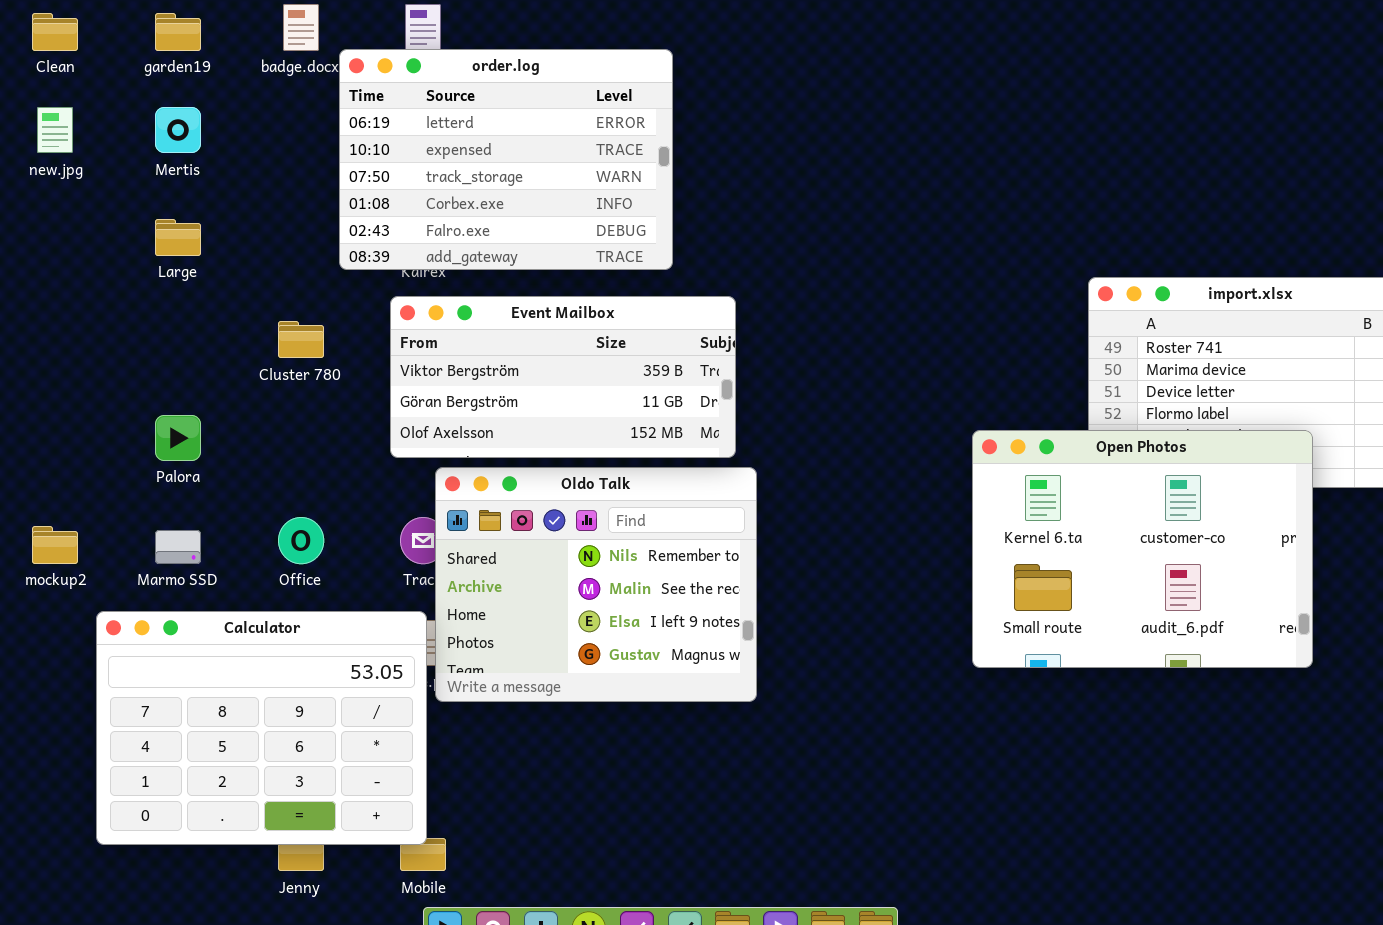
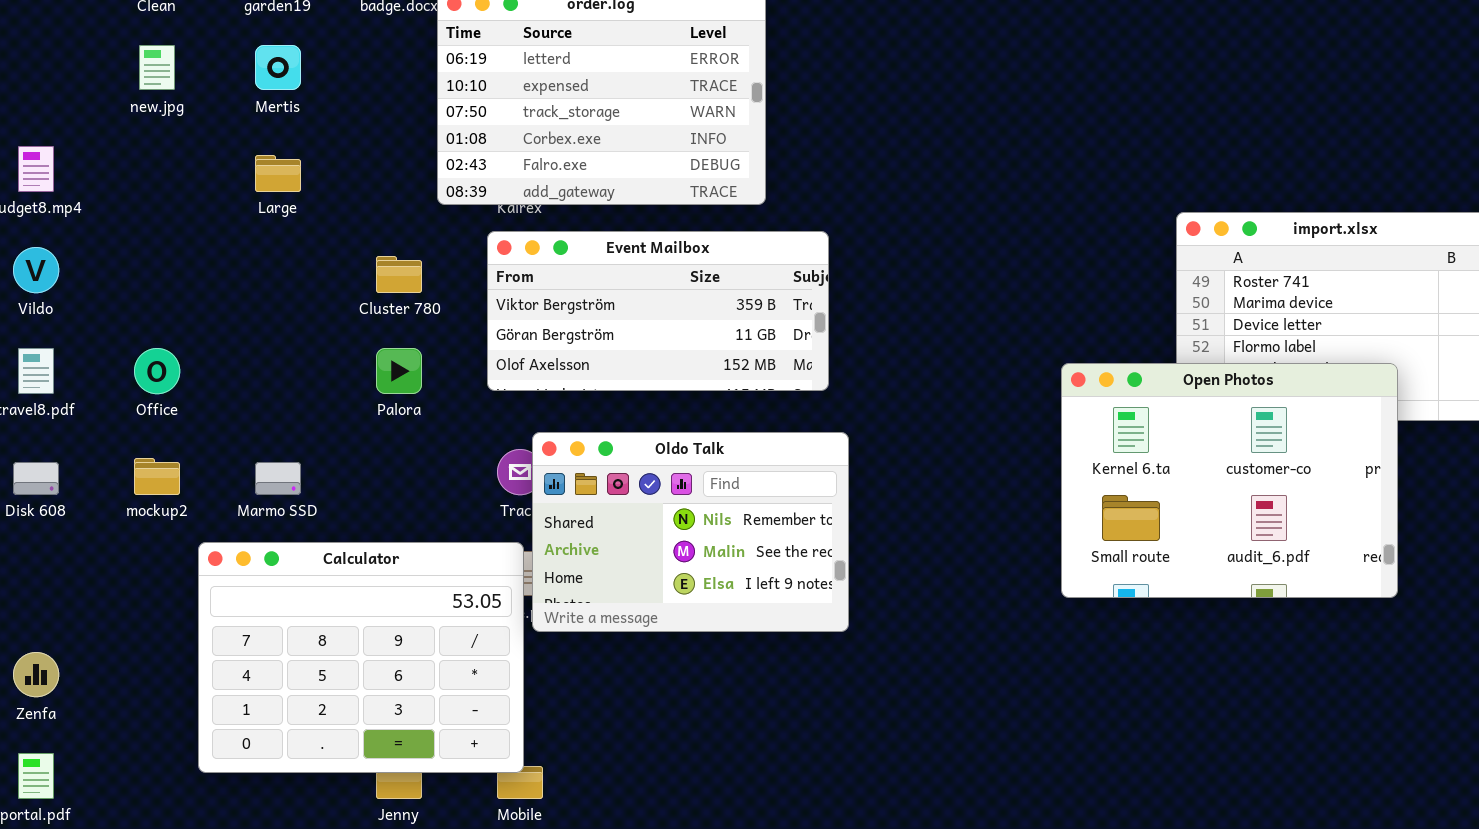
Palora: [155,415,201,461] -> [376,348,422,394], moved
Oldo Talk: [435,467,757,702] -> [532,432,849,632], resized
Office: [278,517,324,564] -> [134,348,180,394], moved

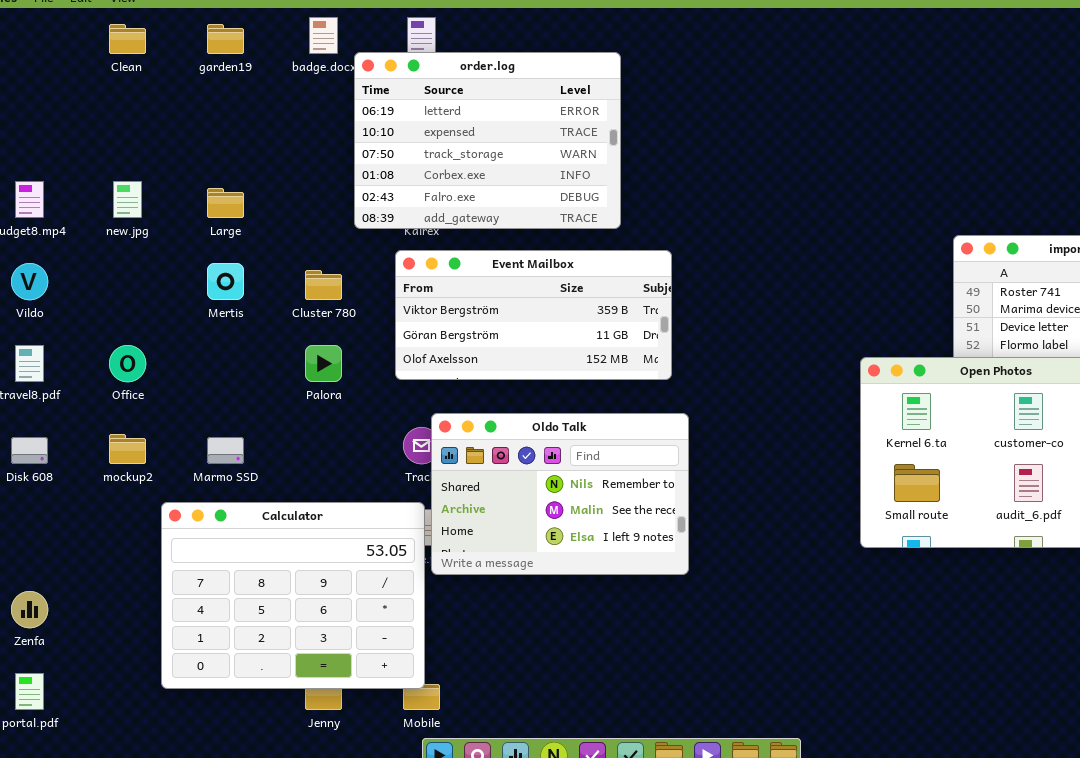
new.jpg: [139,45,175,90] -> [113,181,142,218], moved
Mertis: [255,45,301,90] -> [207,263,244,300], moved

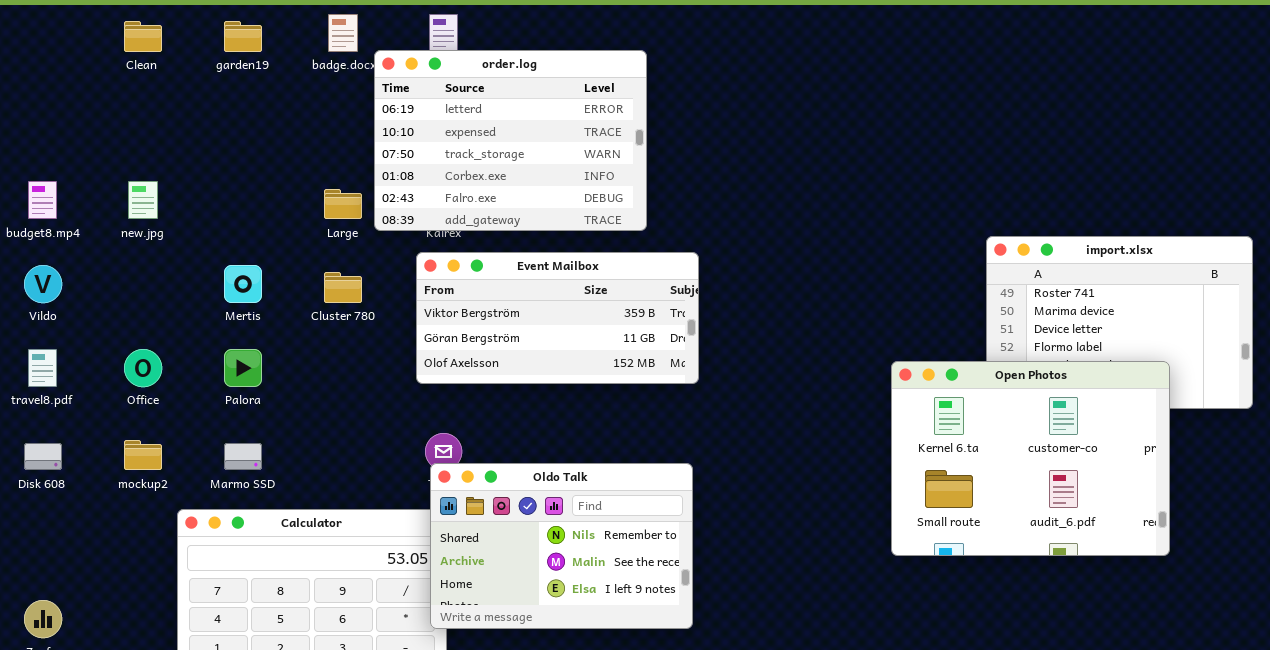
Large: [207,188,244,218] -> [324,189,362,219], moved
Palora: [305,345,342,382] -> [224,349,262,387], moved
Oldo Talk: [431,413,689,575] -> [430,463,693,629], moved

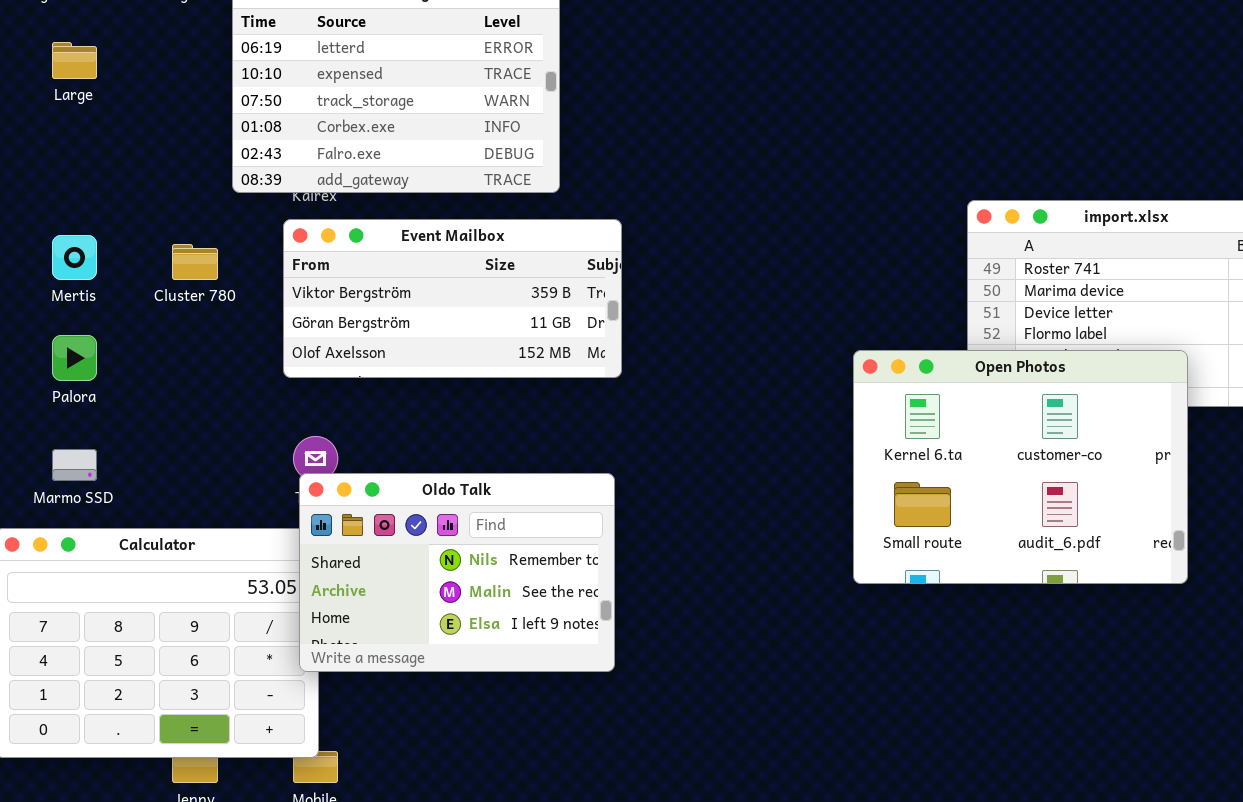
Large: [324,189,362,219] -> [52,42,97,79], moved

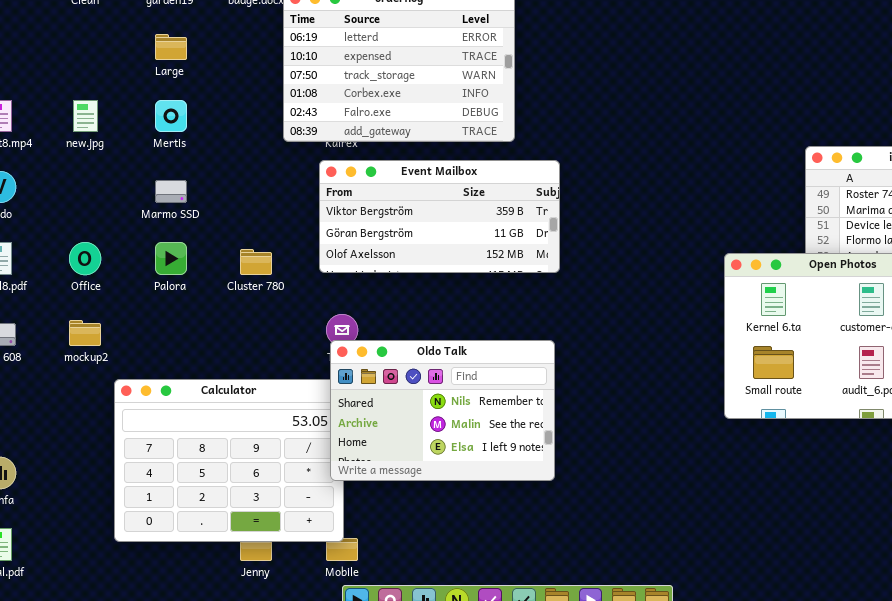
Mertis: [52,235,97,280] -> [155,100,187,132], moved
Cluster 780: [172,244,218,280] -> [240,249,272,275], moved
Marmo SSD: [52,449,97,481] -> [155,180,187,203], moved

